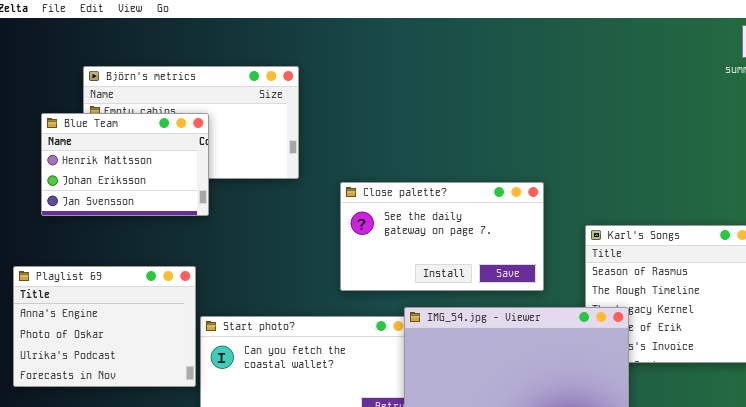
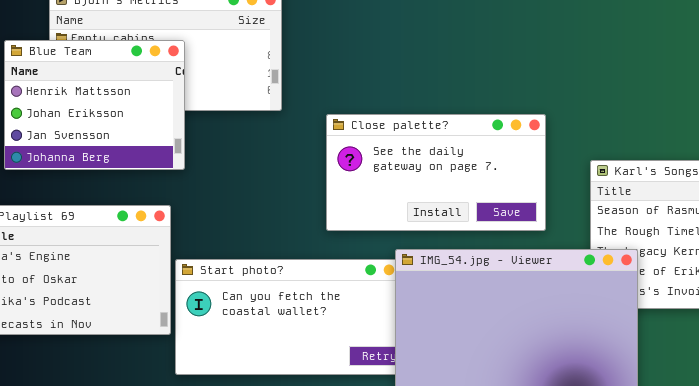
Blue Team: [41,113,209,216] -> [4,40,185,170], resized

